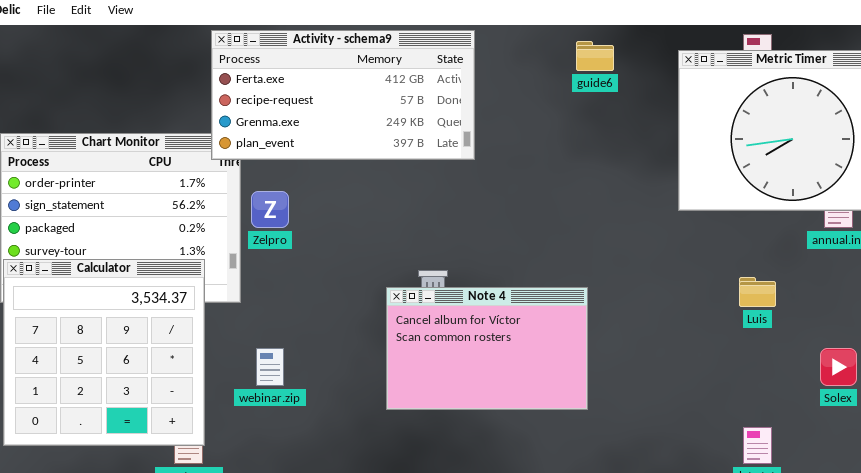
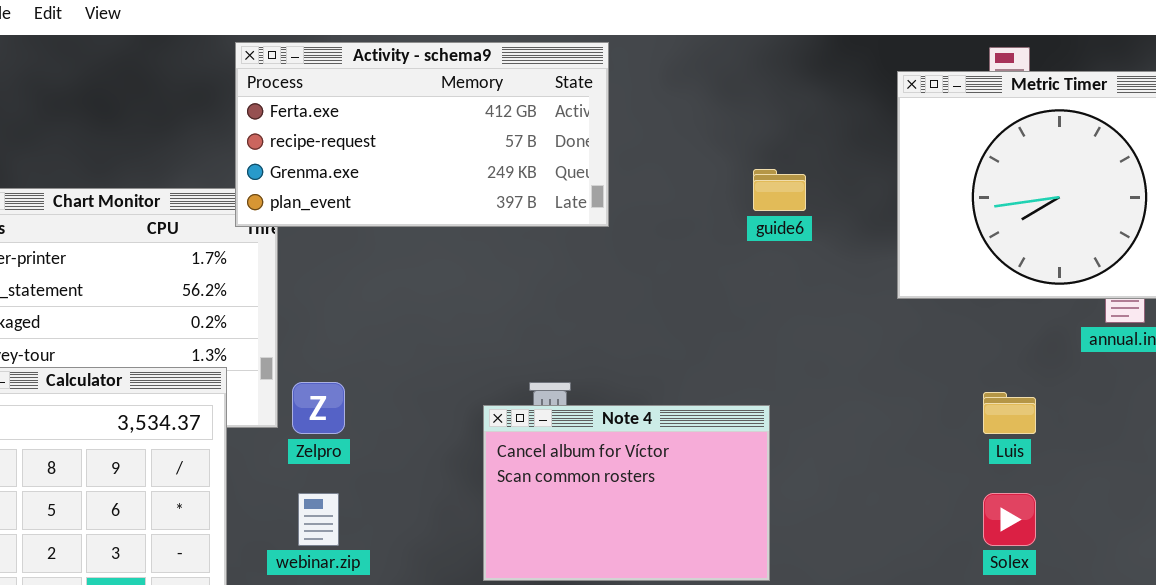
guide6: [576,41,614,71] -> [753,169,806,211], moved
Zelpro: [251,191,289,228] -> [292,382,345,434], moved
Solex: [820,348,857,386] -> [983,493,1036,546], moved

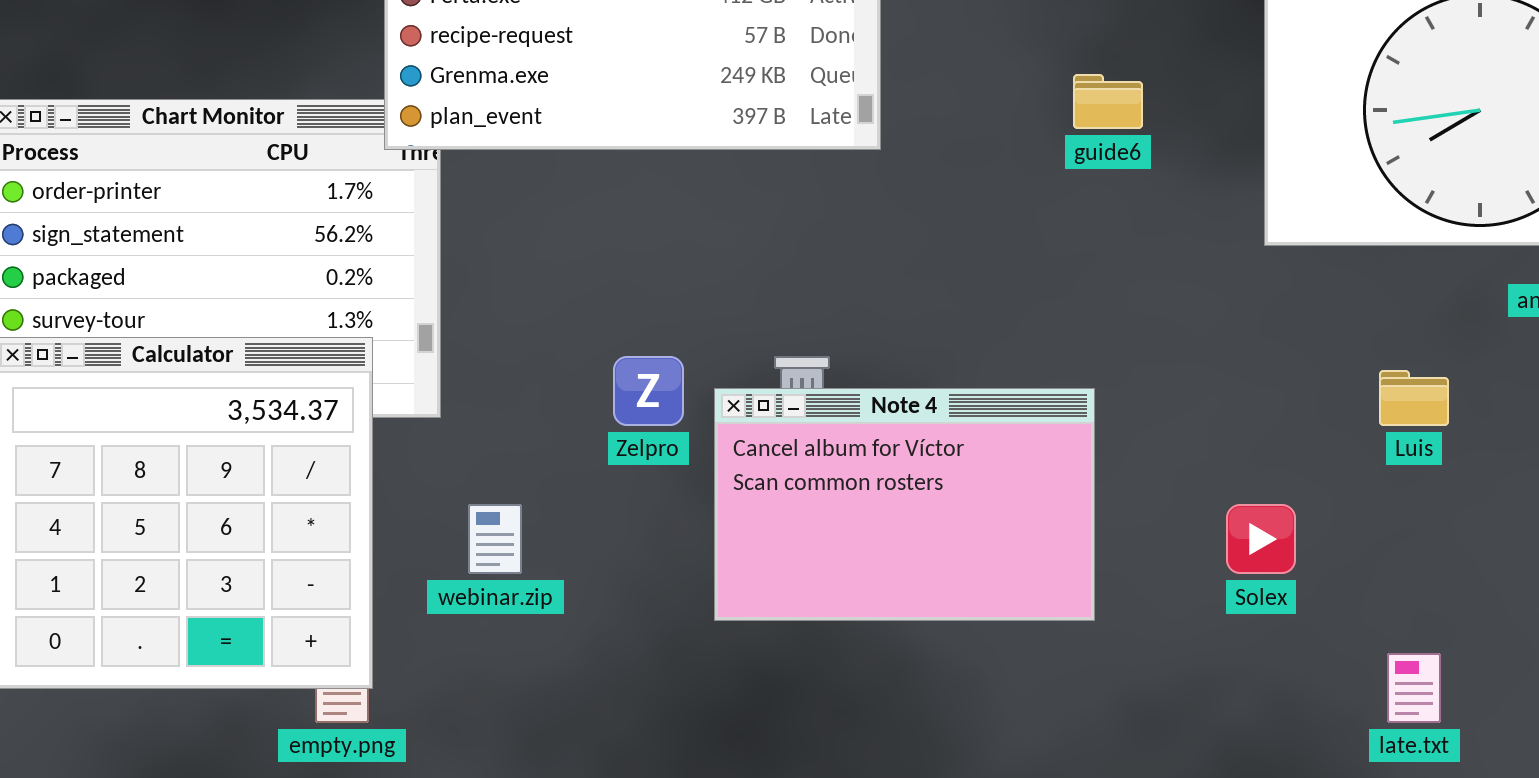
Zelpro: [292,382,345,434] -> [613,356,684,426], moved
Solex: [983,493,1036,546] -> [1226,504,1296,574], moved

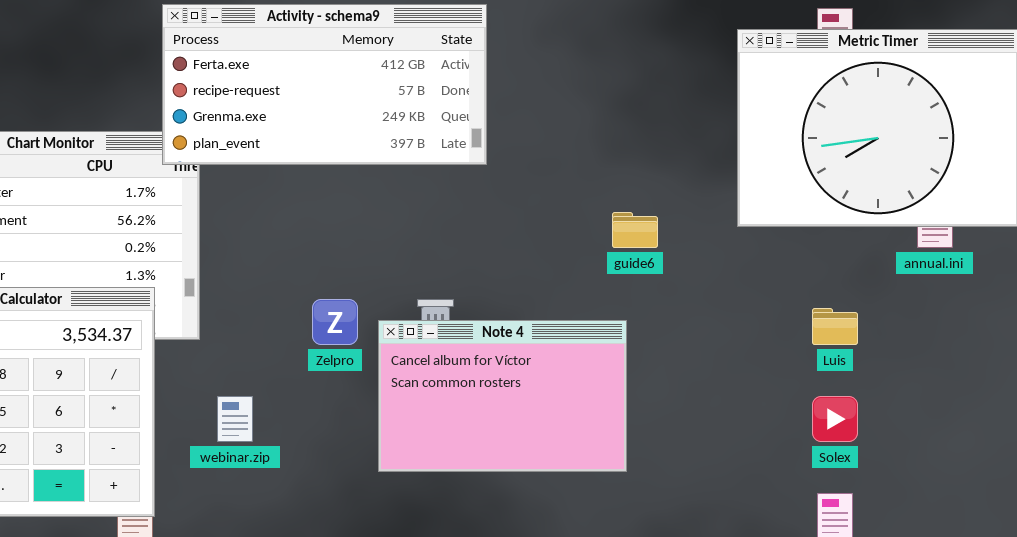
guide6: [1073,74,1143,129] -> [612,212,658,248], moved
Solex: [1226,504,1296,574] -> [812,396,858,442], moved

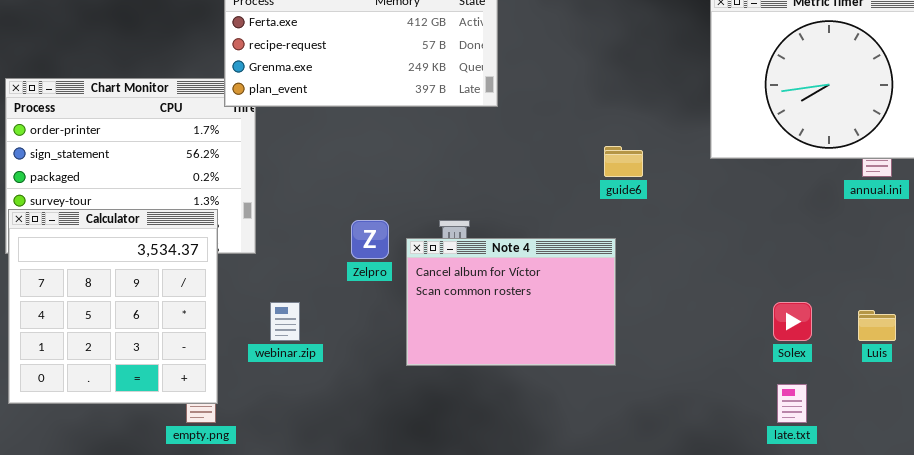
Luis: [812,308,858,345] -> [858,310,896,341], moved

